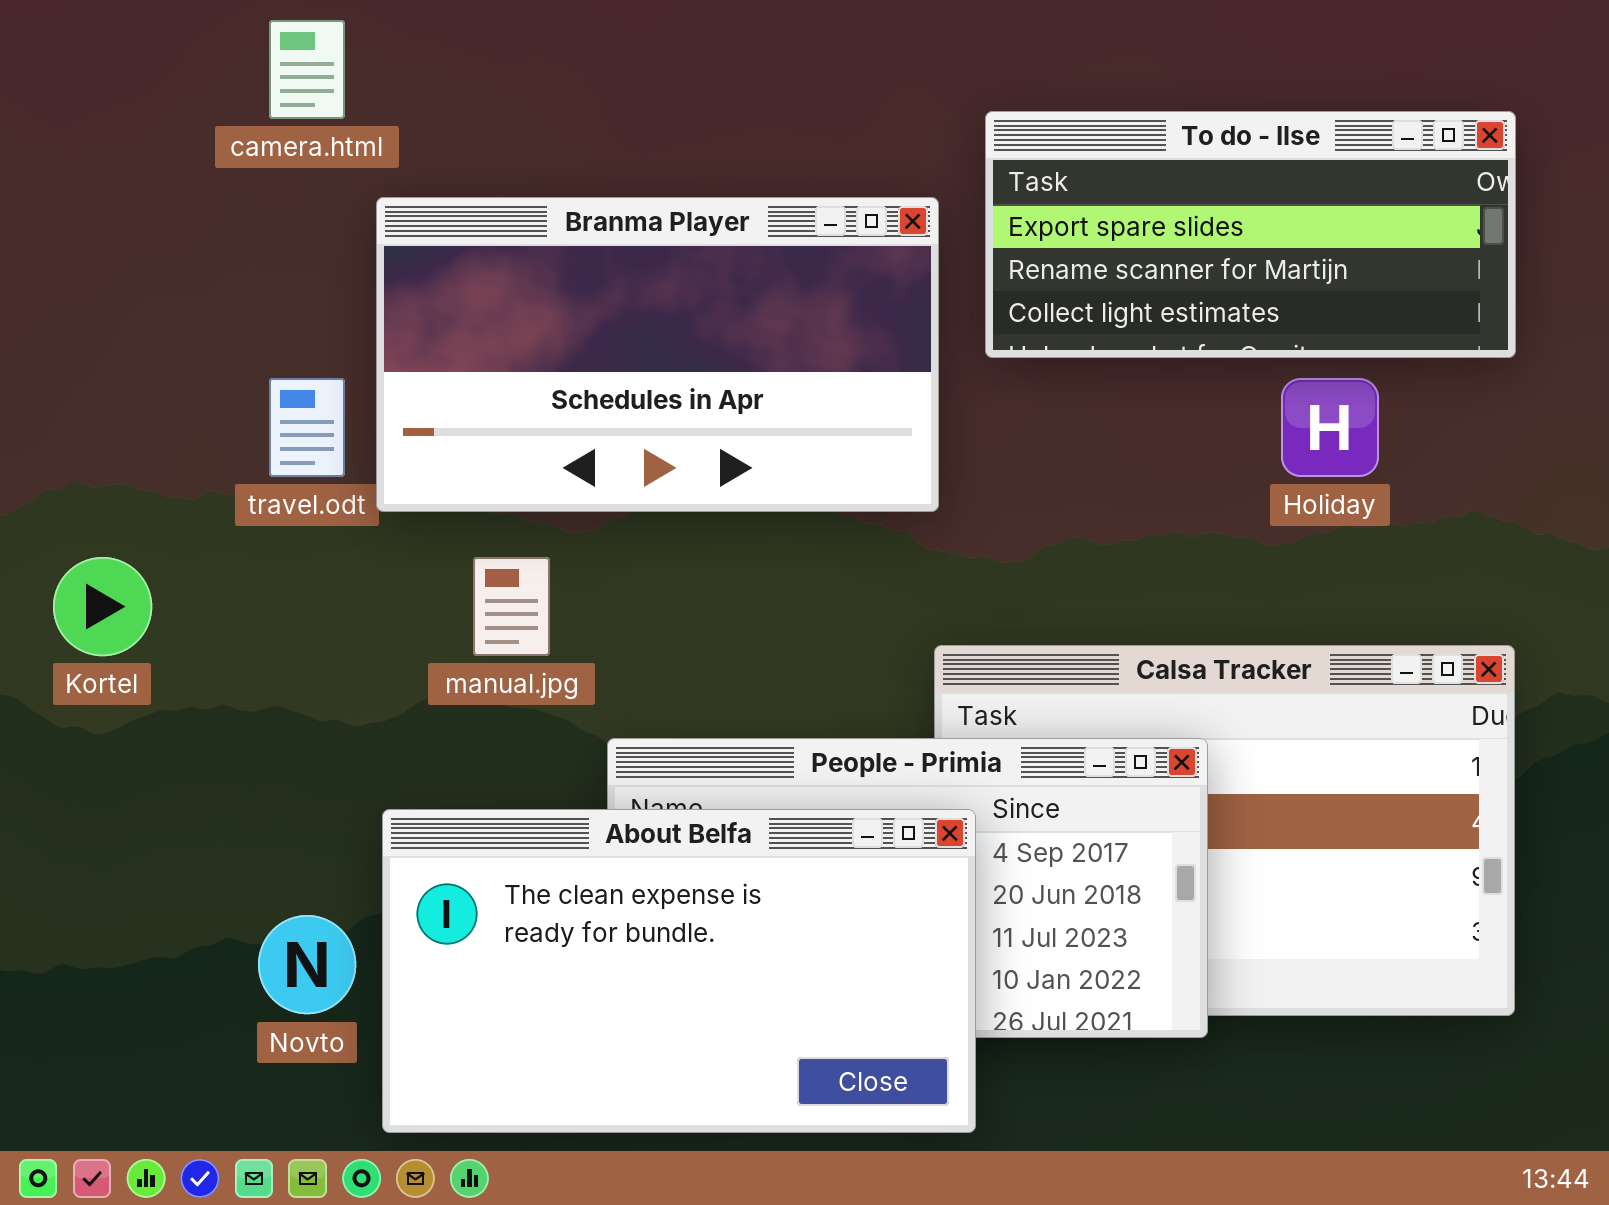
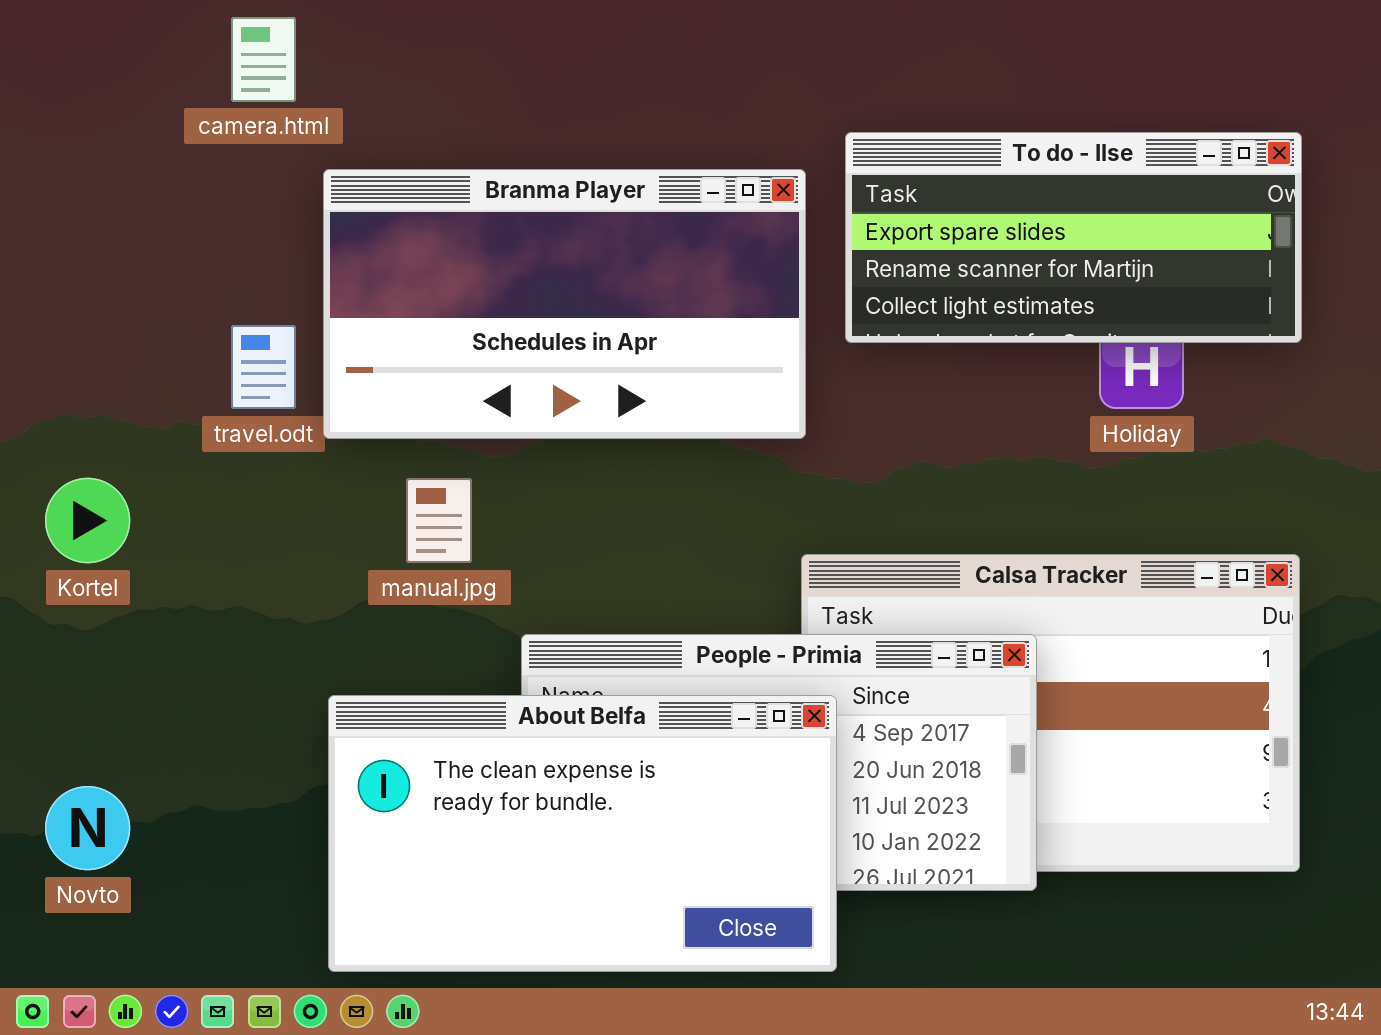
To do - Ilse: [985,111,1516,358] -> [845,132,1302,343], moved
Novto: [258,915,356,1014] -> [45,786,130,870], moved

